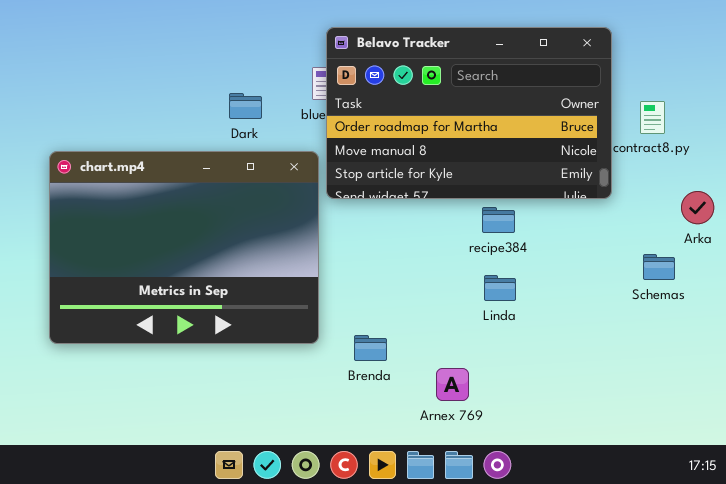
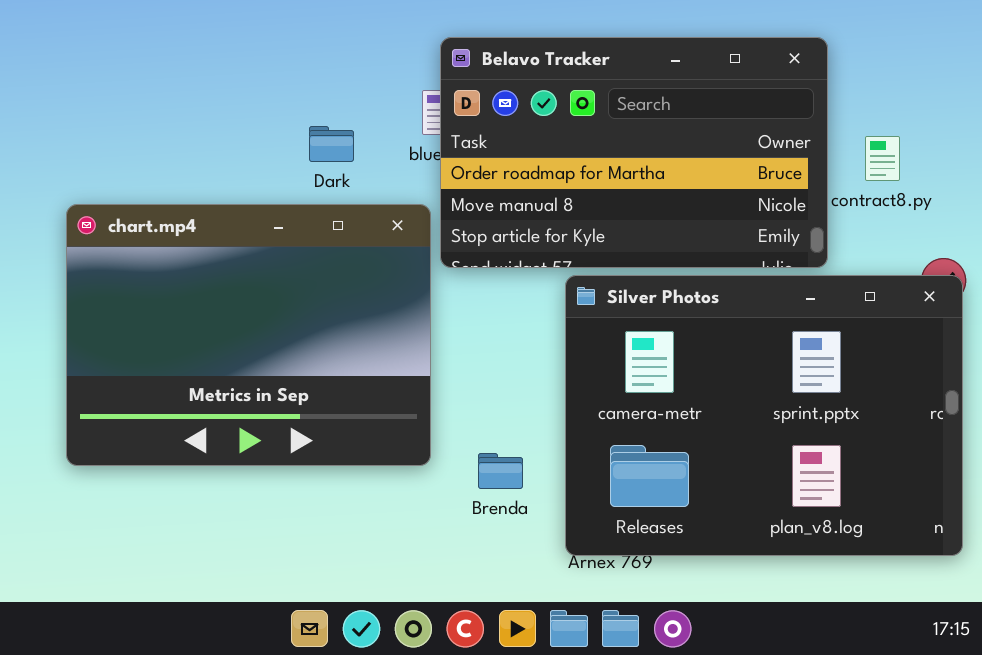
Silver Photos: none -> [565,275,963,556], opened

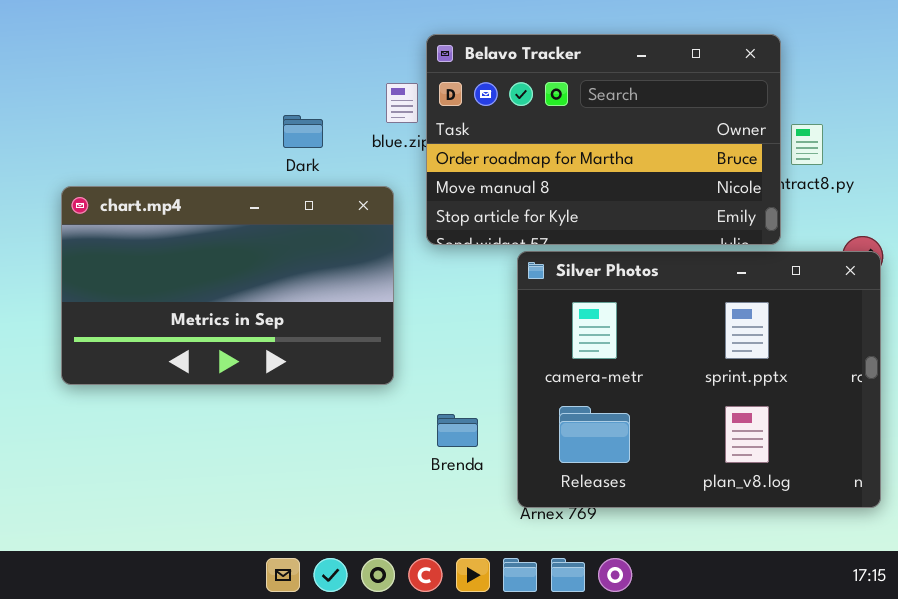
Belavo Tracker: [440,37,828,268] -> [426,34,781,245], moved
chart.mp4: [66,204,431,466] -> [61,186,394,385], resized

